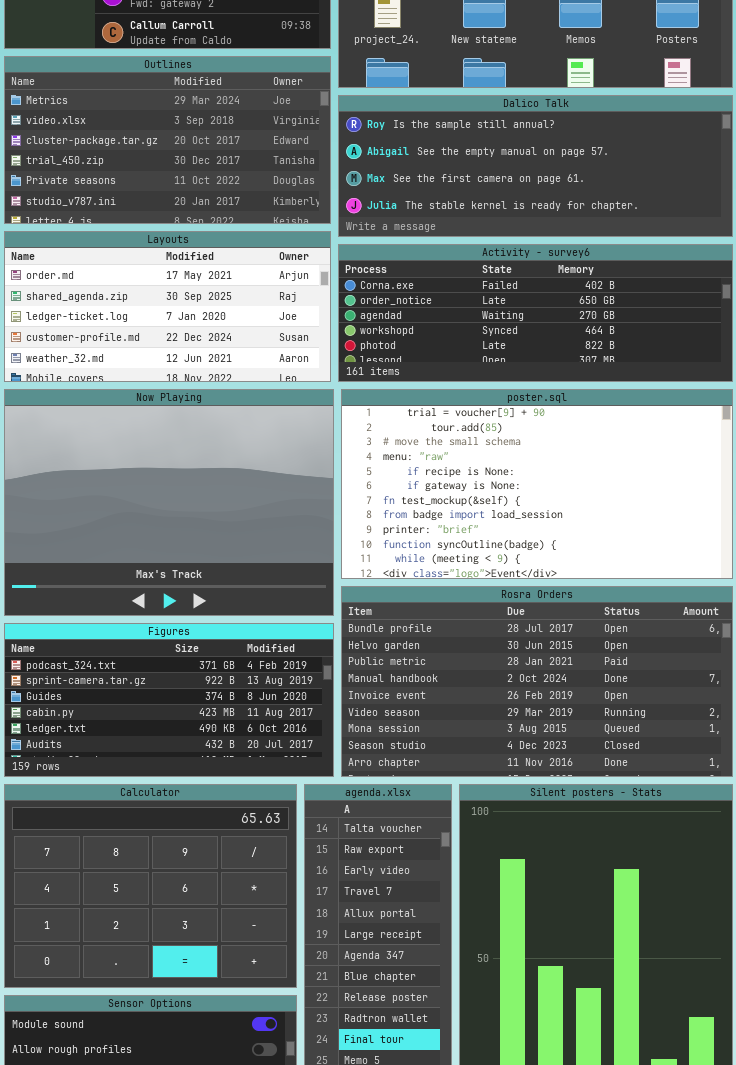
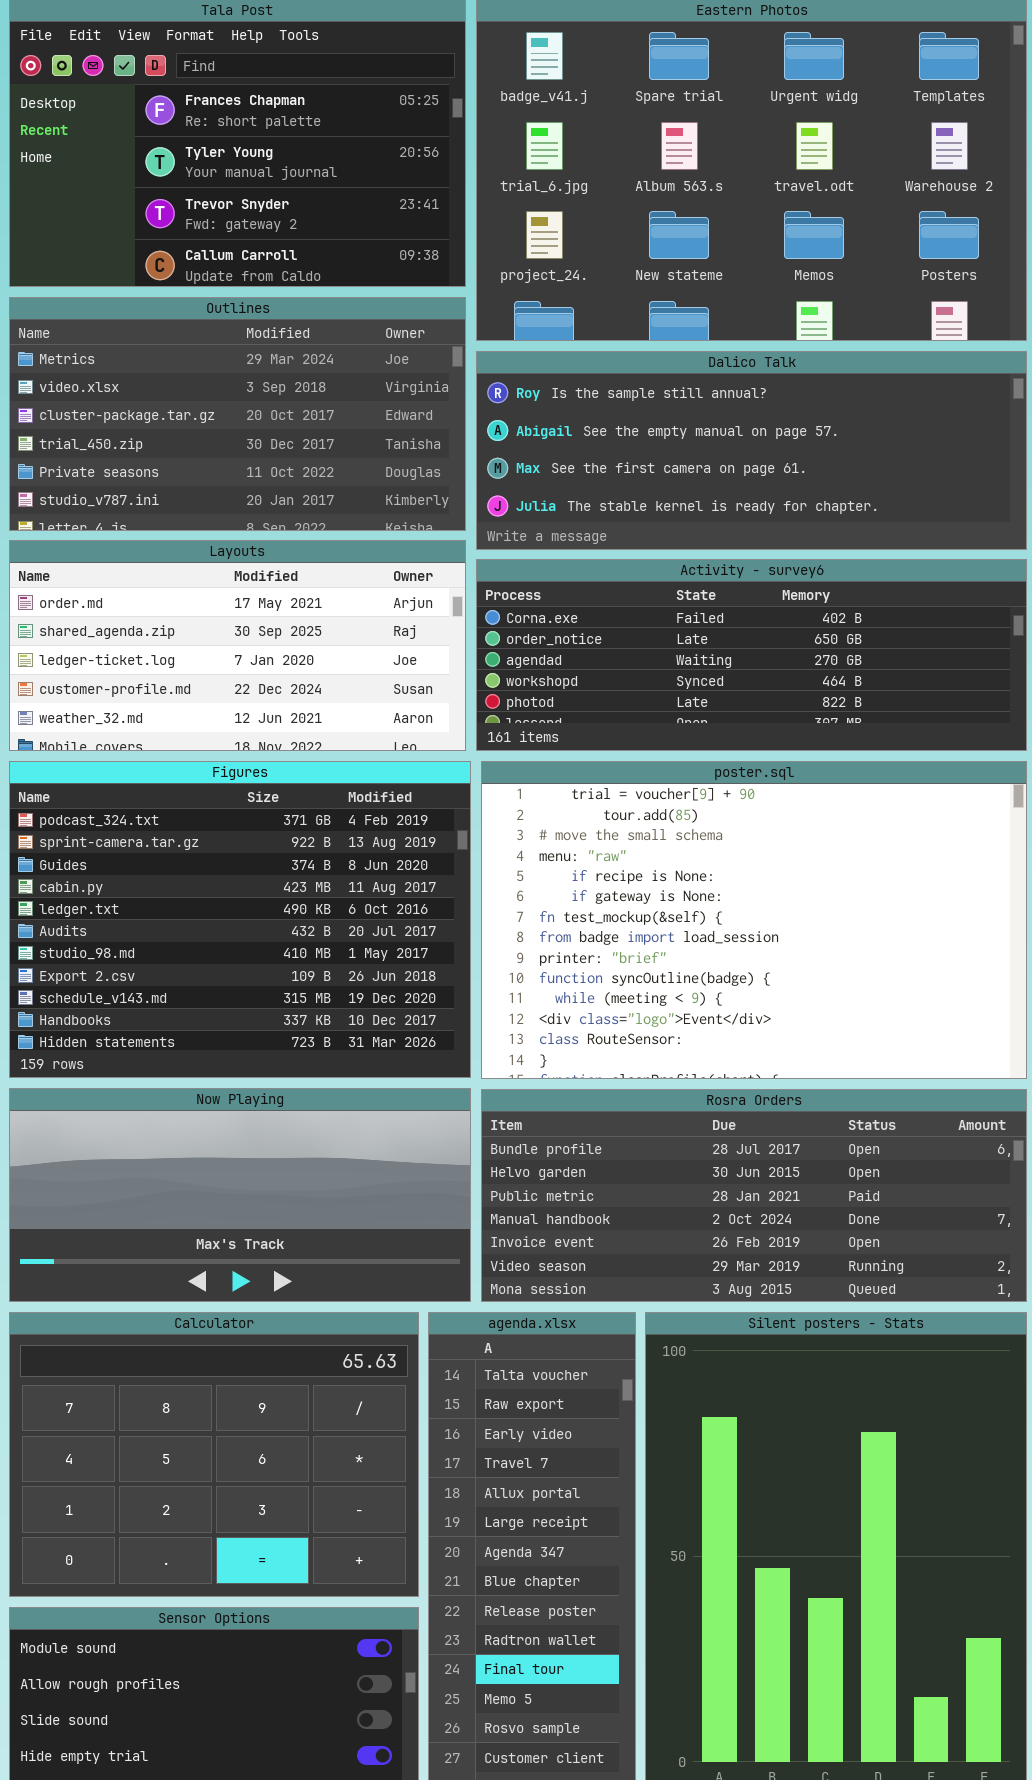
Now Playing: [4,389,334,616] -> [9,1088,471,1302], moved, resized
poster.sql: [341,389,733,579] -> [481,761,1027,1079], resized
Rosra Orders: [341,586,733,777] -> [481,1089,1027,1302], resized
Figures: [4,623,334,777] -> [9,761,471,1078], moved, resized

